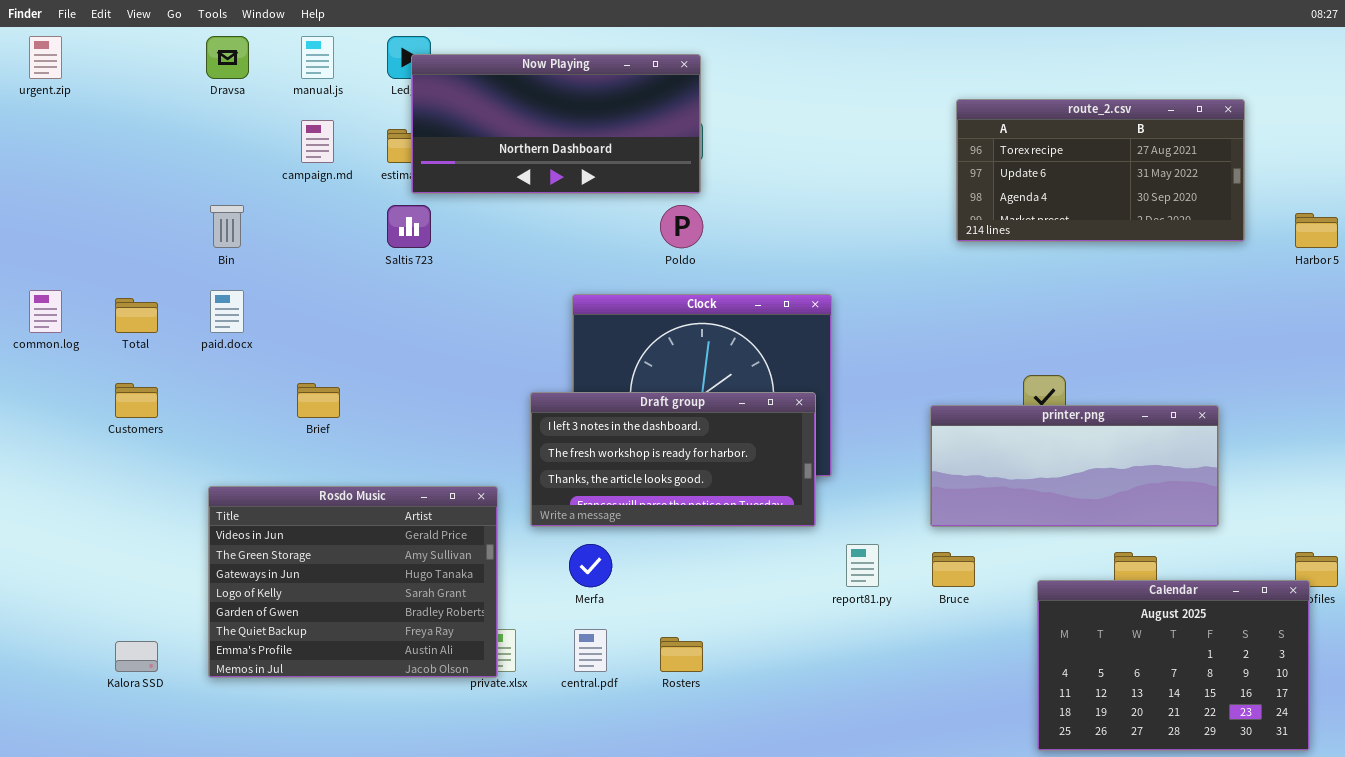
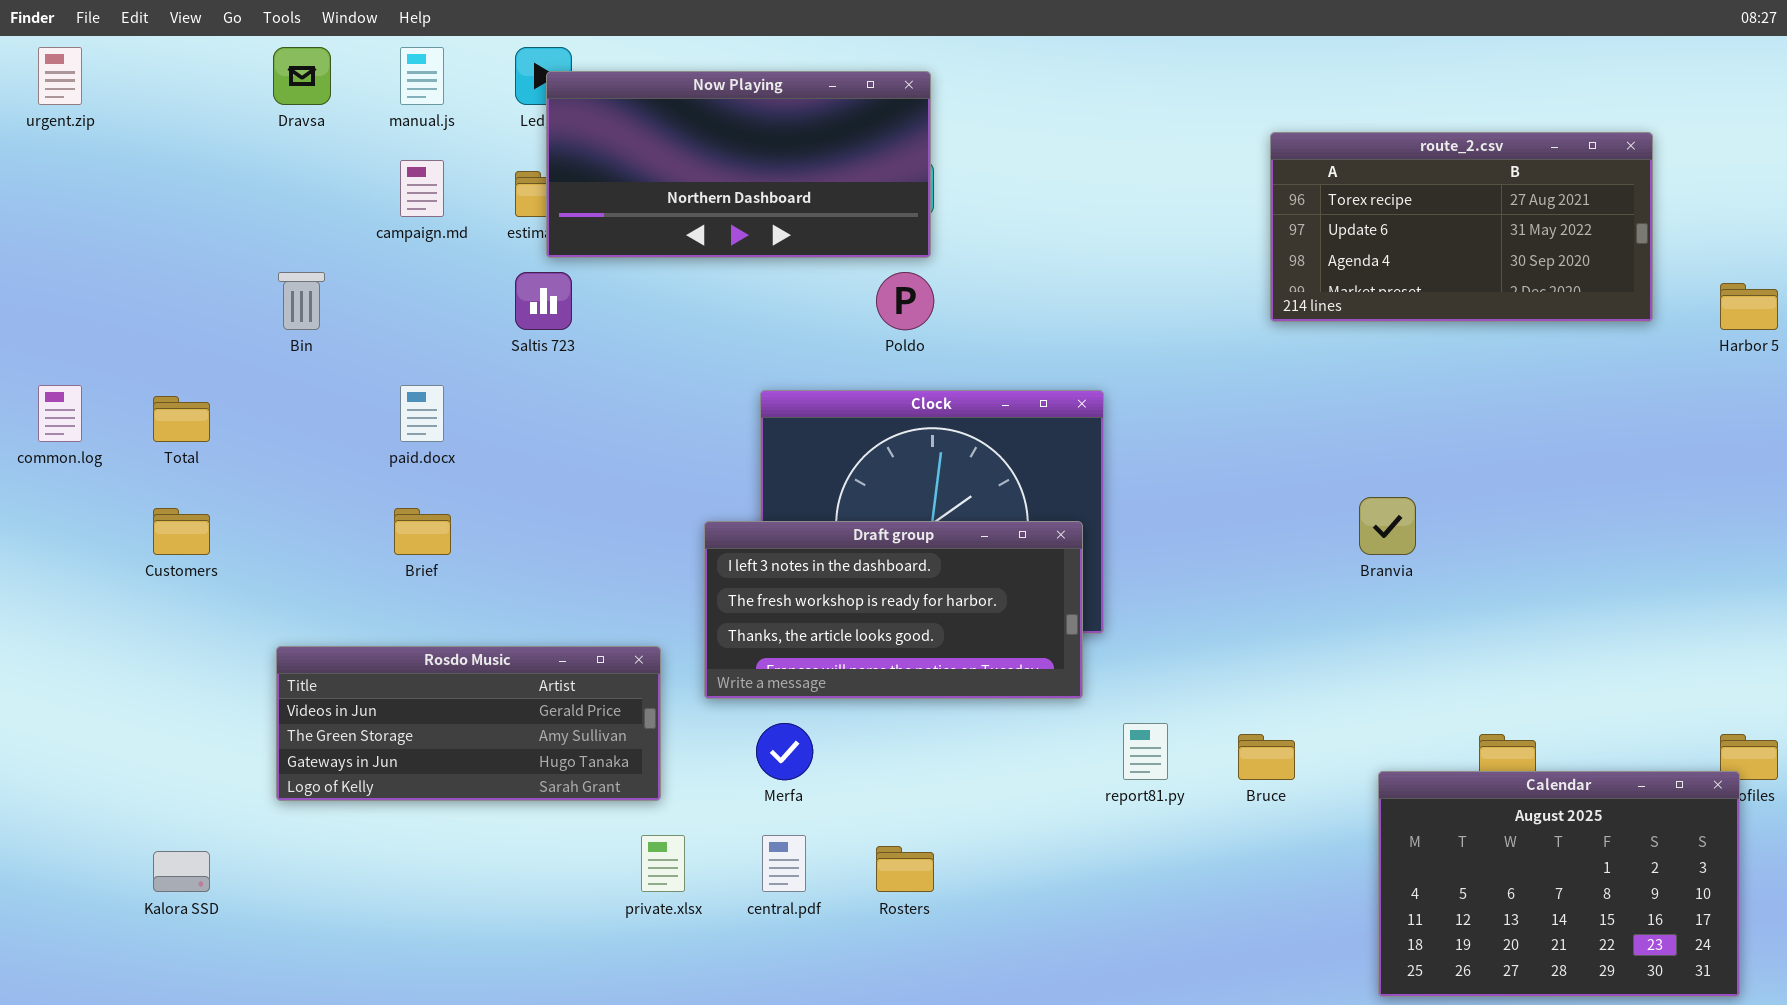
paid.docx: [210,290,244,333] -> [400,385,444,442], moved
printer.png: [930,405,1219,527] -> none, closed
Rosdo Music: [208,486,498,678] -> [276,646,661,801], resized

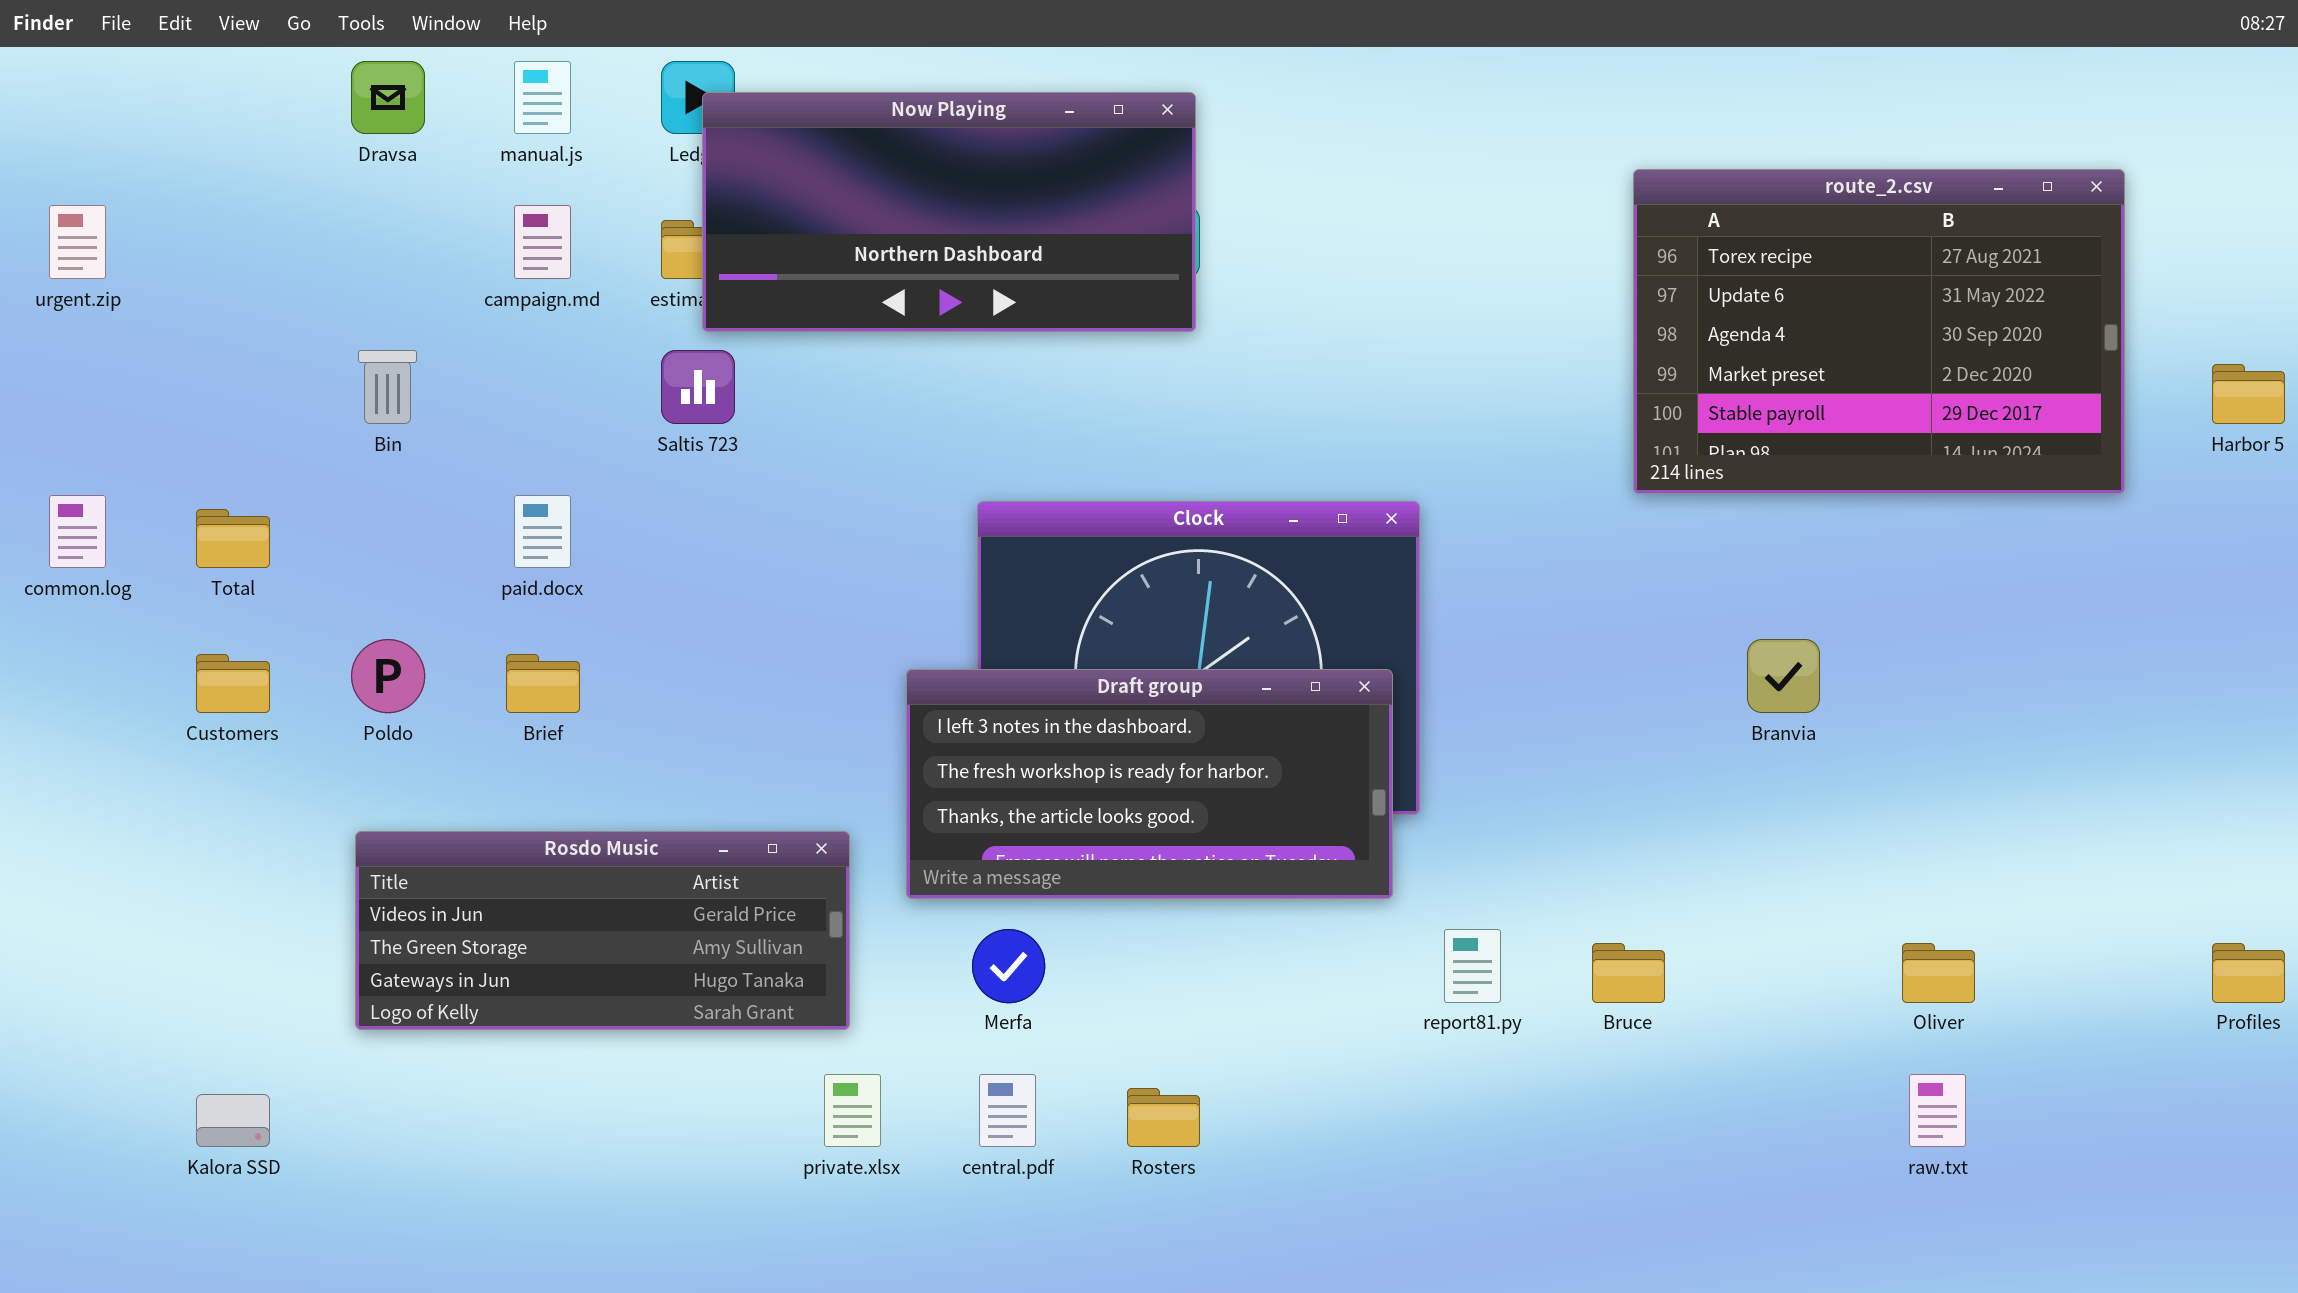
urgent.zip: [38,47,82,105] -> [49,205,106,279], moved
route_2.csv: [1270,132,1653,322] -> [1633,169,2125,494], resized
Poldo: [876,272,934,330] -> [351,639,425,713], moved
Calendar: [1378,771,1740,997] -> none, closed

